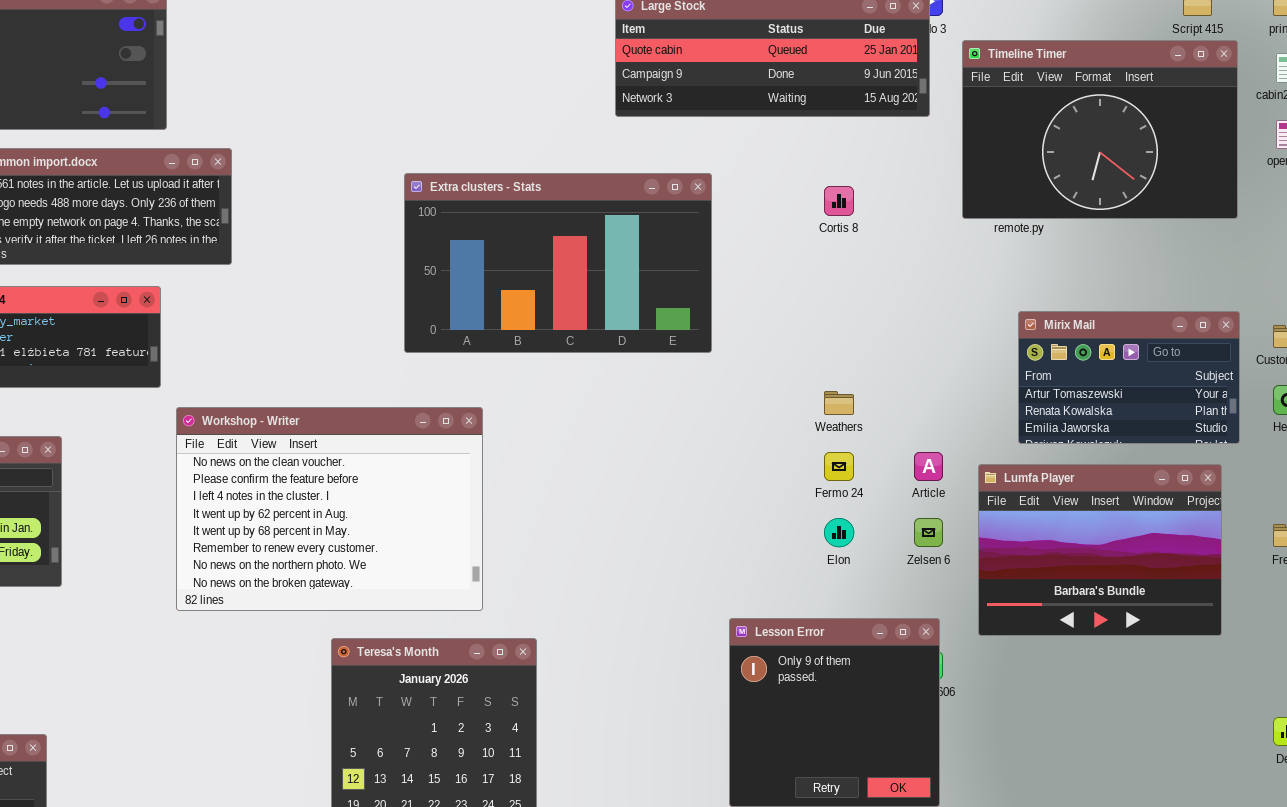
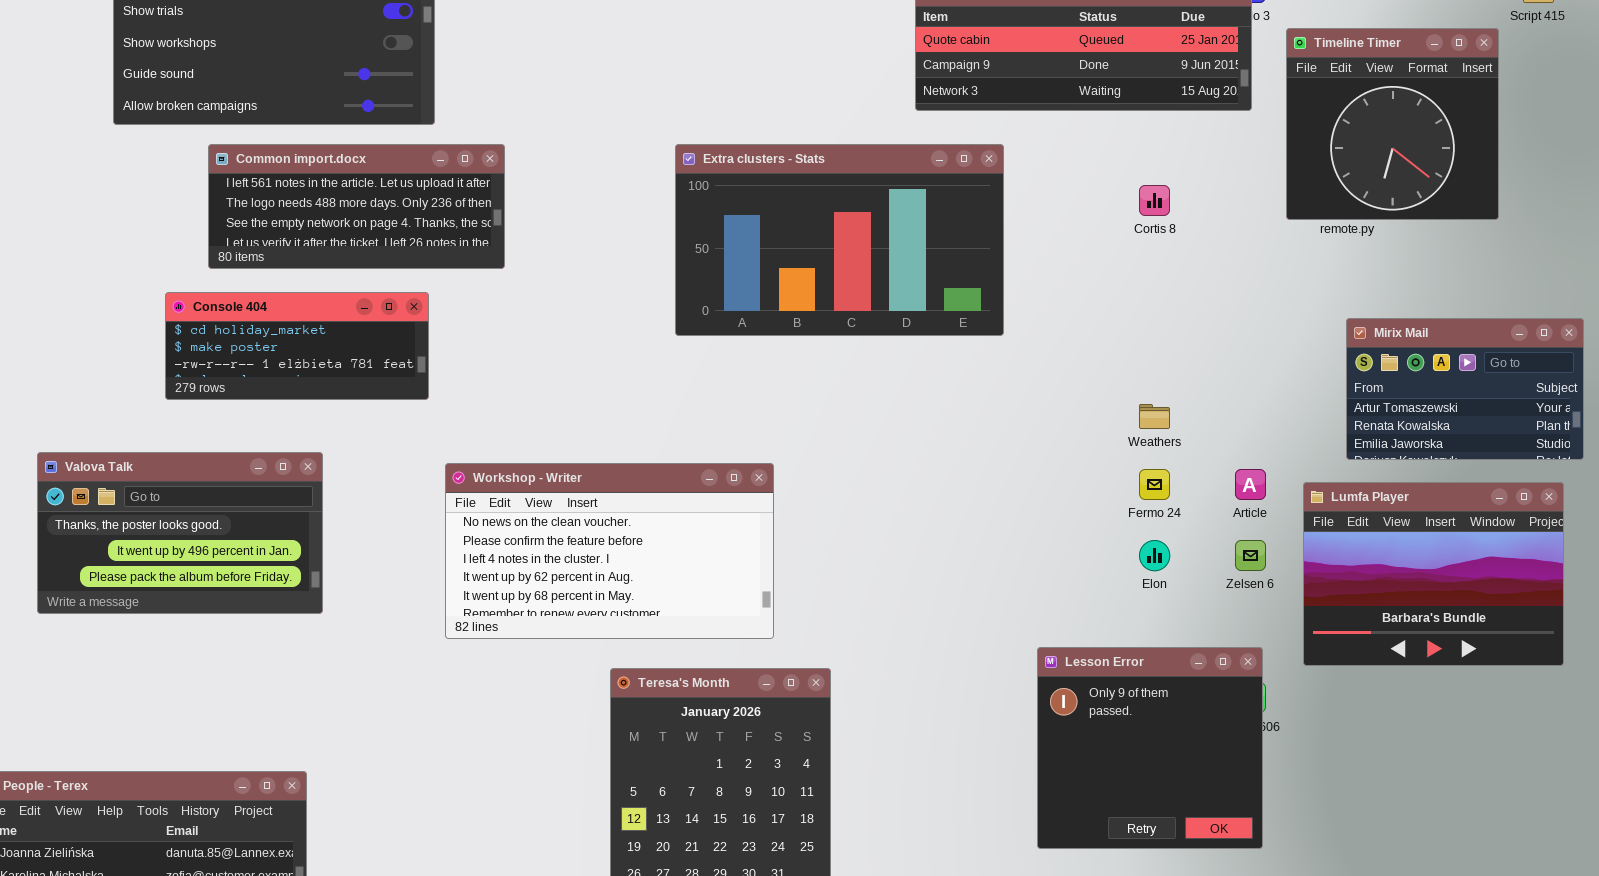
Timeline Timer: [962,40,1238,219] -> [1286,28,1499,220], resized
Extra clusters - Stats: [404,173,712,353] -> [675,144,1004,336], moved
Workshop - Writer: [176,407,483,611] -> [445,463,774,639], resized

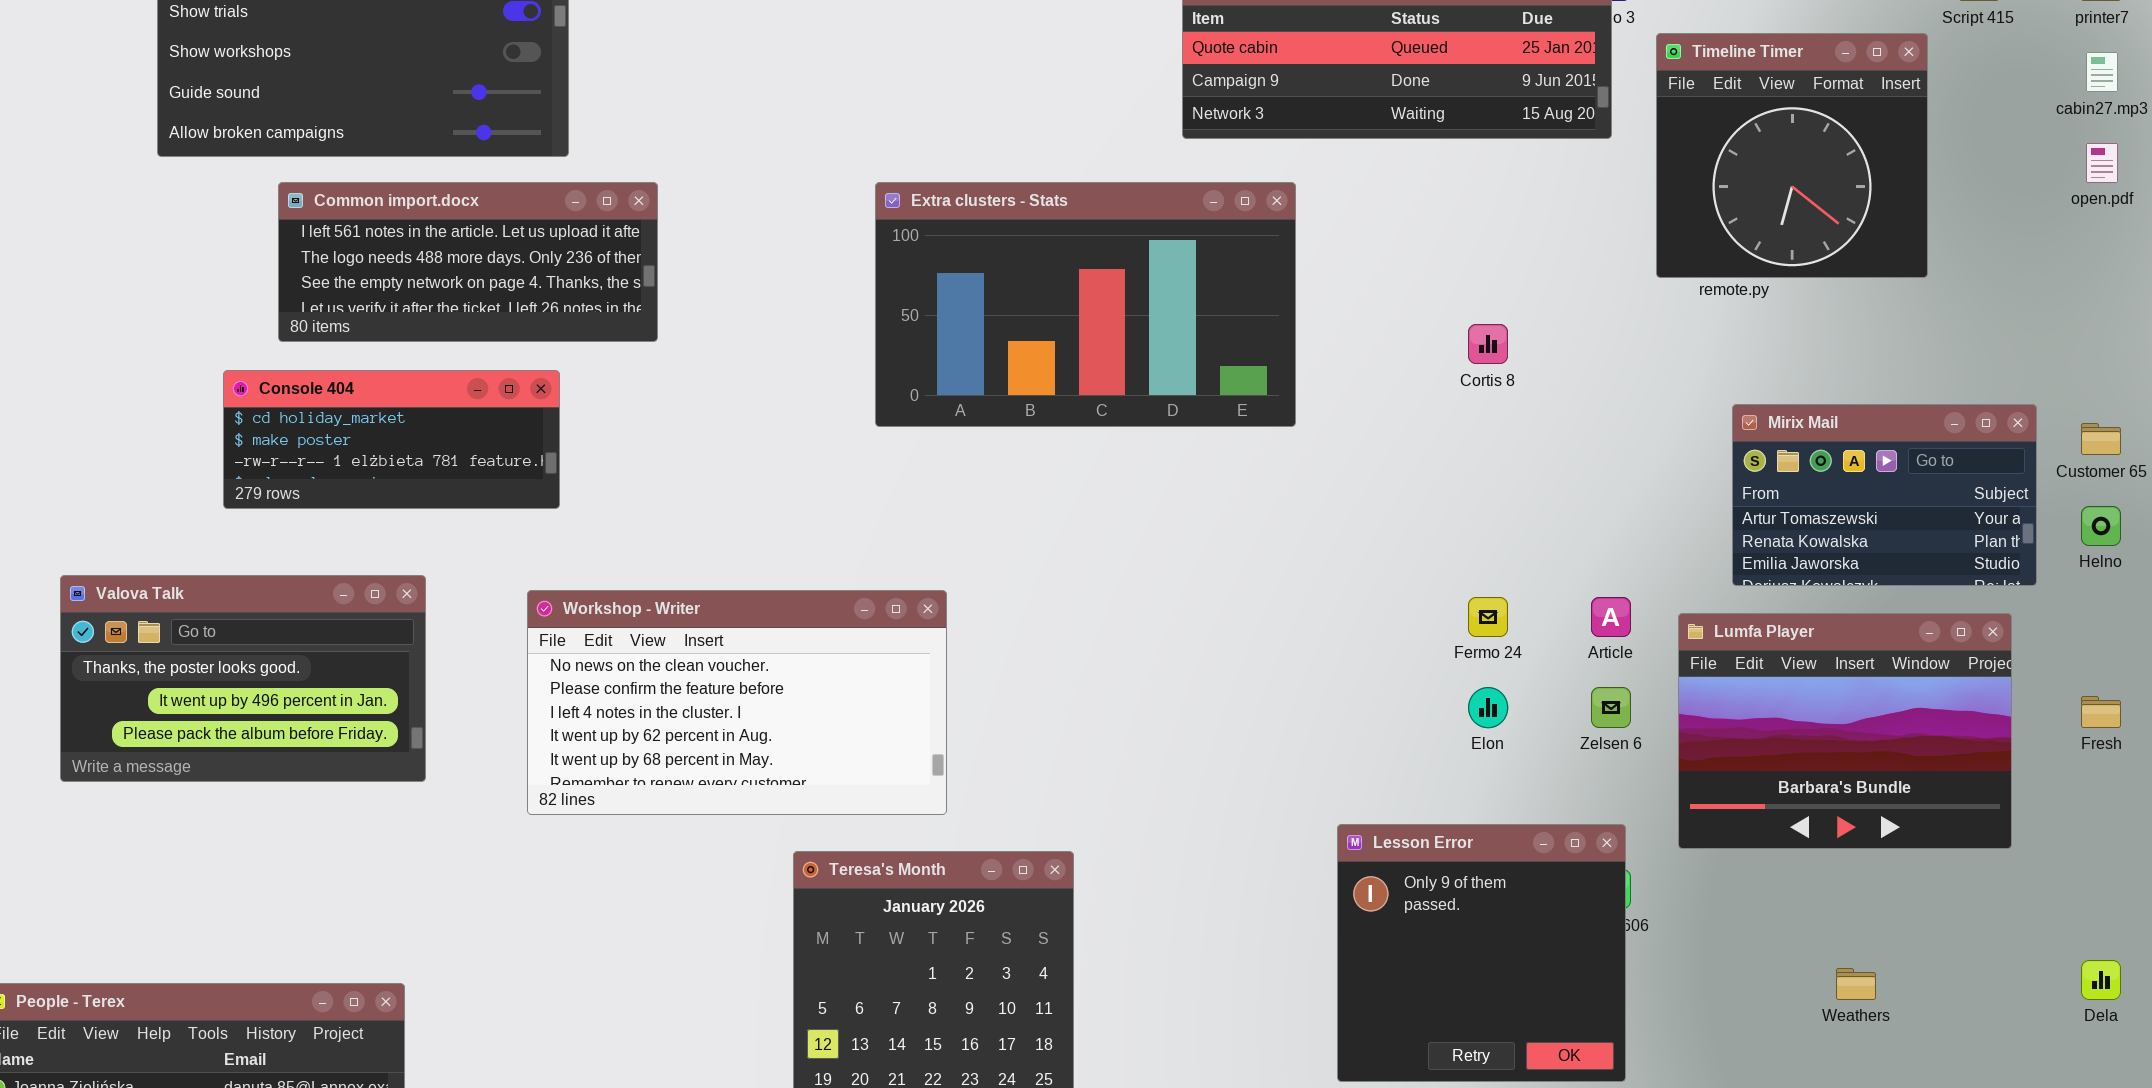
Cortis 8: [1139,185,1170,216] -> [1468,324,1508,364], moved
Weathers: [1139,404,1170,429] -> [1836,968,1876,1000], moved
Workshop - Writer: [445,463,774,639] -> [527,590,947,815], moved

